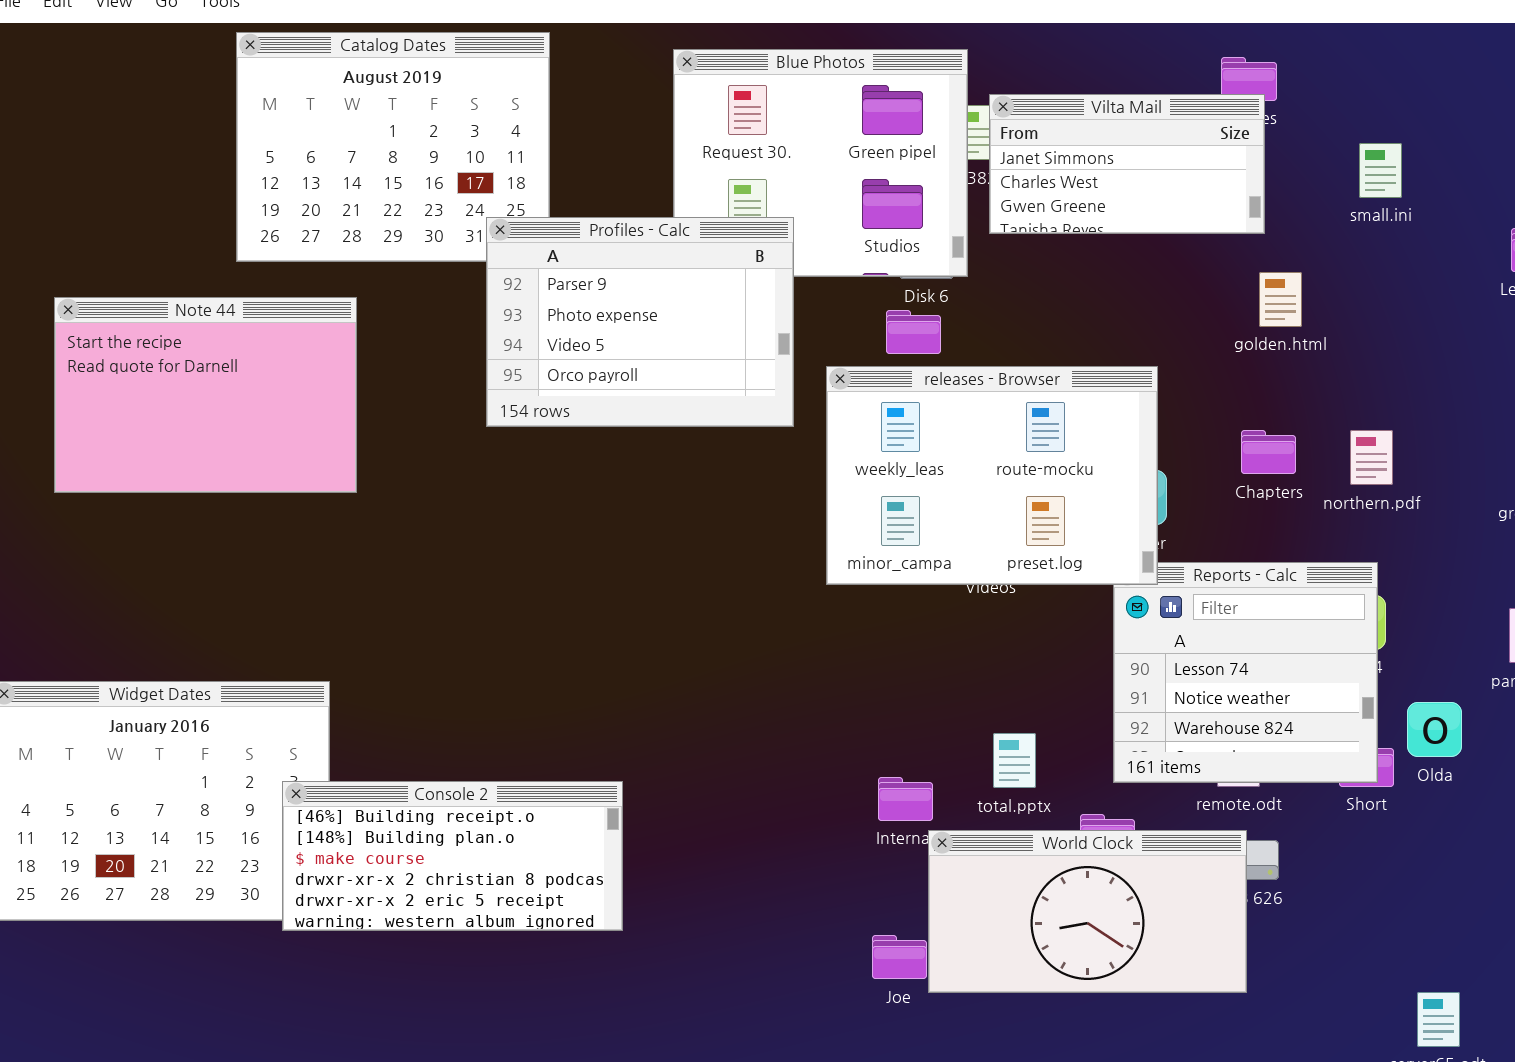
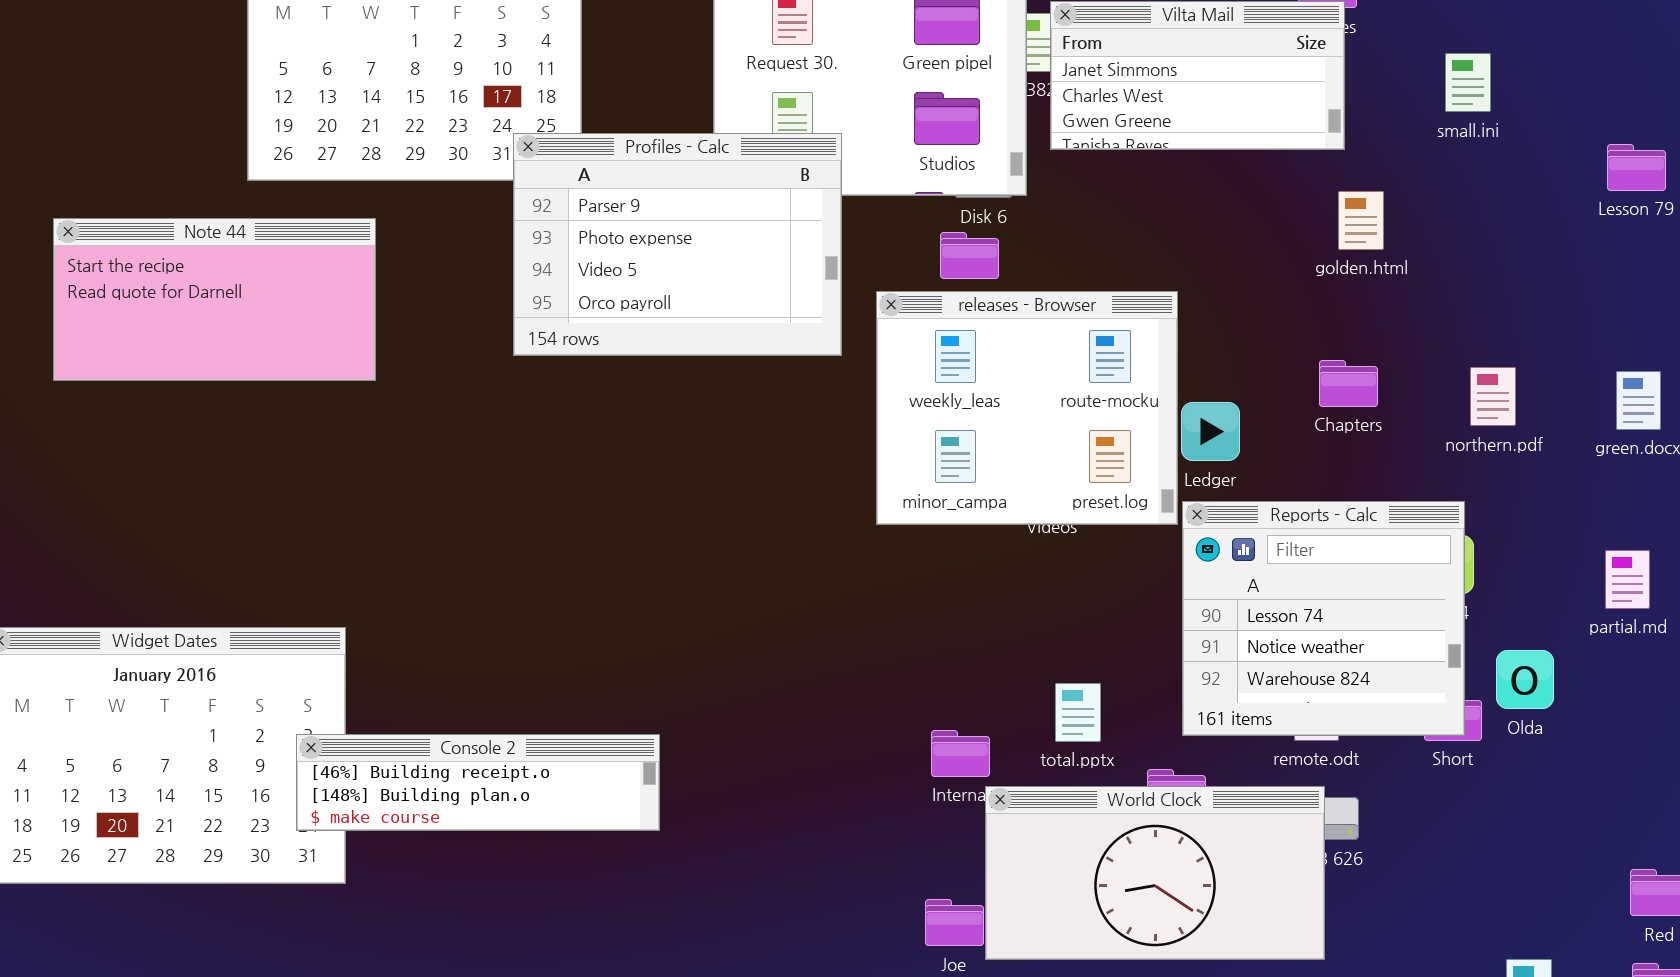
Note 44: [54,297,357,493] -> [53,218,376,381], resized
releases - Browser: [826,366,1158,585] -> [876,291,1178,525], resized
northern.pdf: [1350,430,1393,485] -> [1470,367,1516,426], moved
Console 2: [282,781,623,931] -> [296,734,660,831], resized

